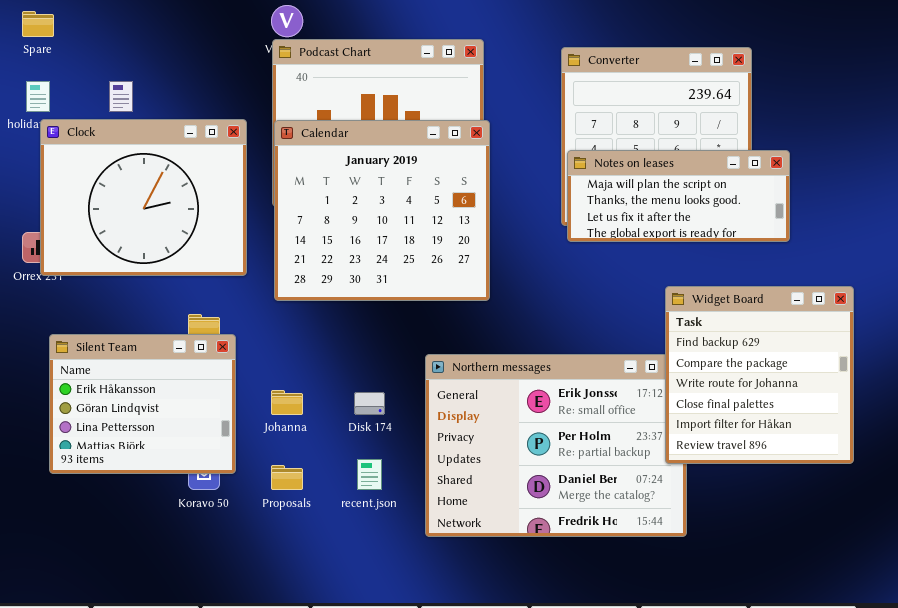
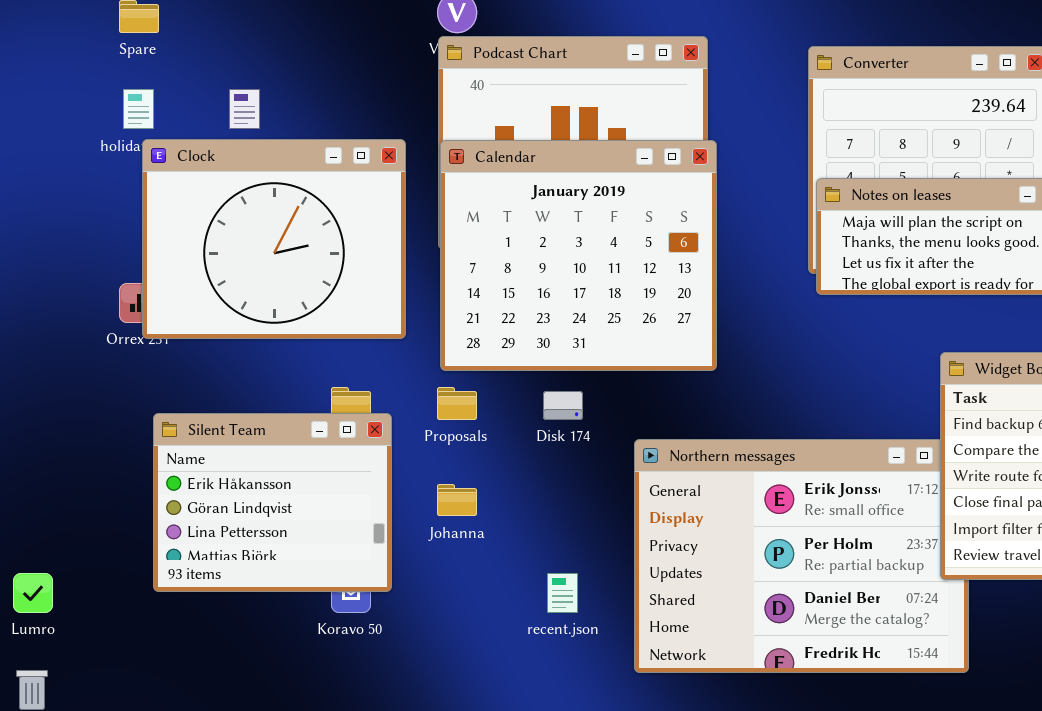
Disk 174: [354,392,385,415] -> [543,391,583,420], moved
Proposals: [271,465,303,490] -> [437,387,477,420], moved

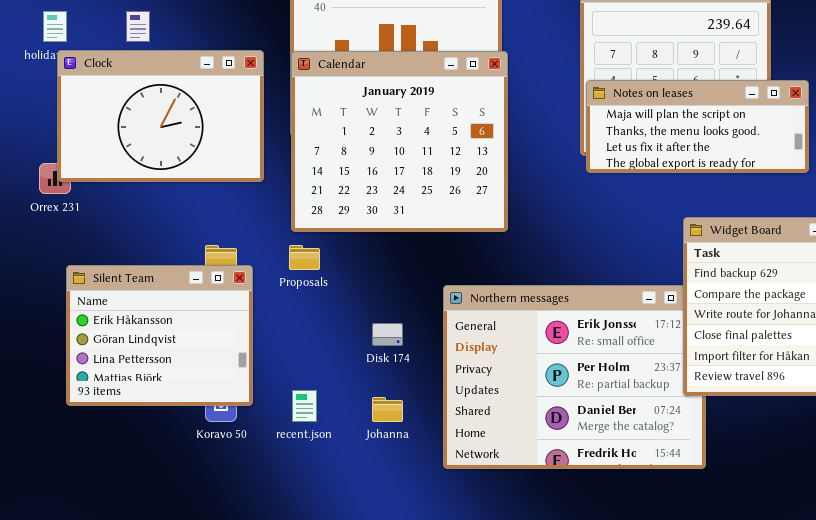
Clock: [142,139,406,339] -> [57,50,264,182], resized
Disk 174: [543,391,583,420] -> [372,323,403,346], moved
Johanna: [437,484,477,516] -> [372,397,403,422], moved
recent.json: [547,573,578,613] -> [292,390,317,422], moved

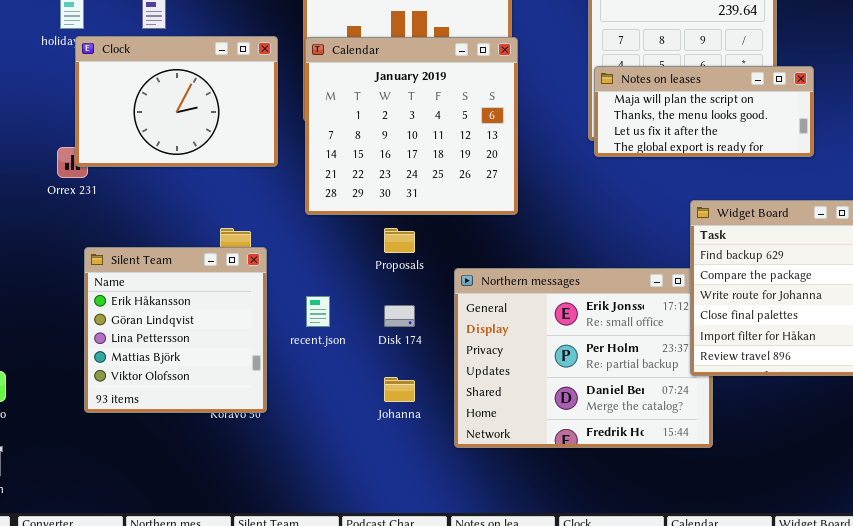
Proposals: [289,245,320,270] -> [384,228,415,253], moved
Silent Team: [66,265,253,406] -> [84,247,267,413], resized
recent.json: [292,390,317,422] -> [306,296,330,327], moved

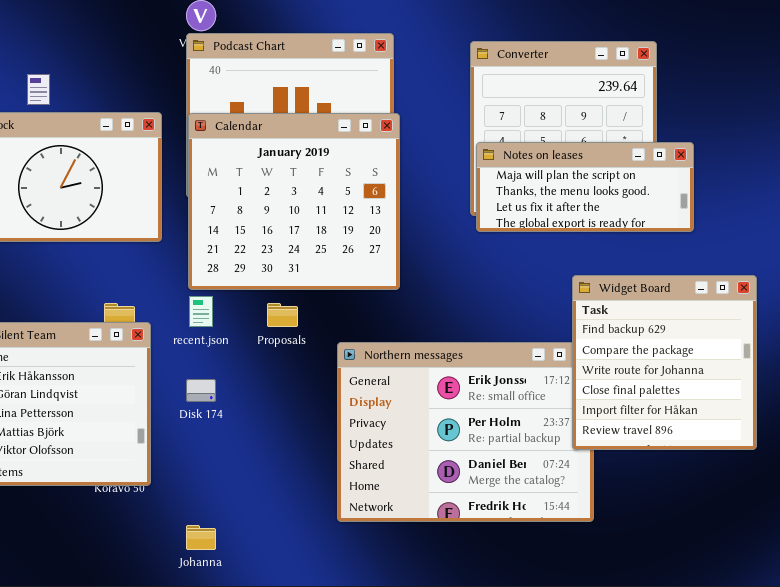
recent.json: [306,296,330,327] -> [189,296,213,327], moved
Disk 174: [384,305,415,327] -> [186,379,216,402], moved
Johanna: [384,377,415,402] -> [186,525,216,550], moved

